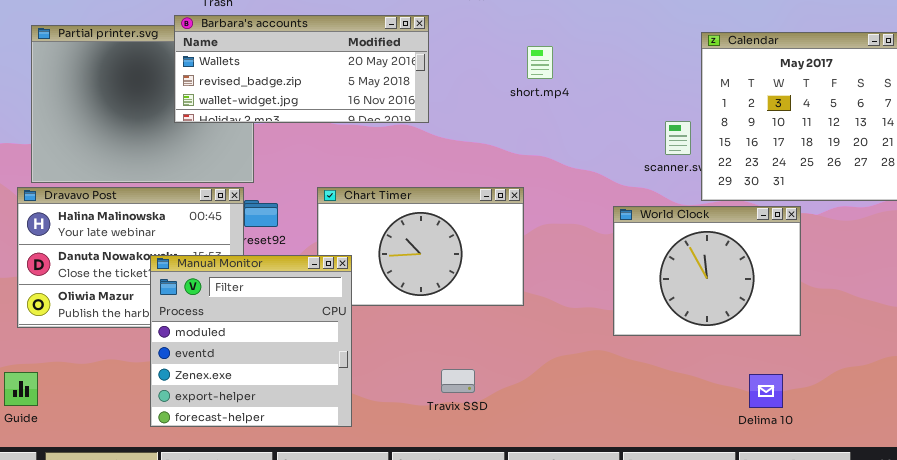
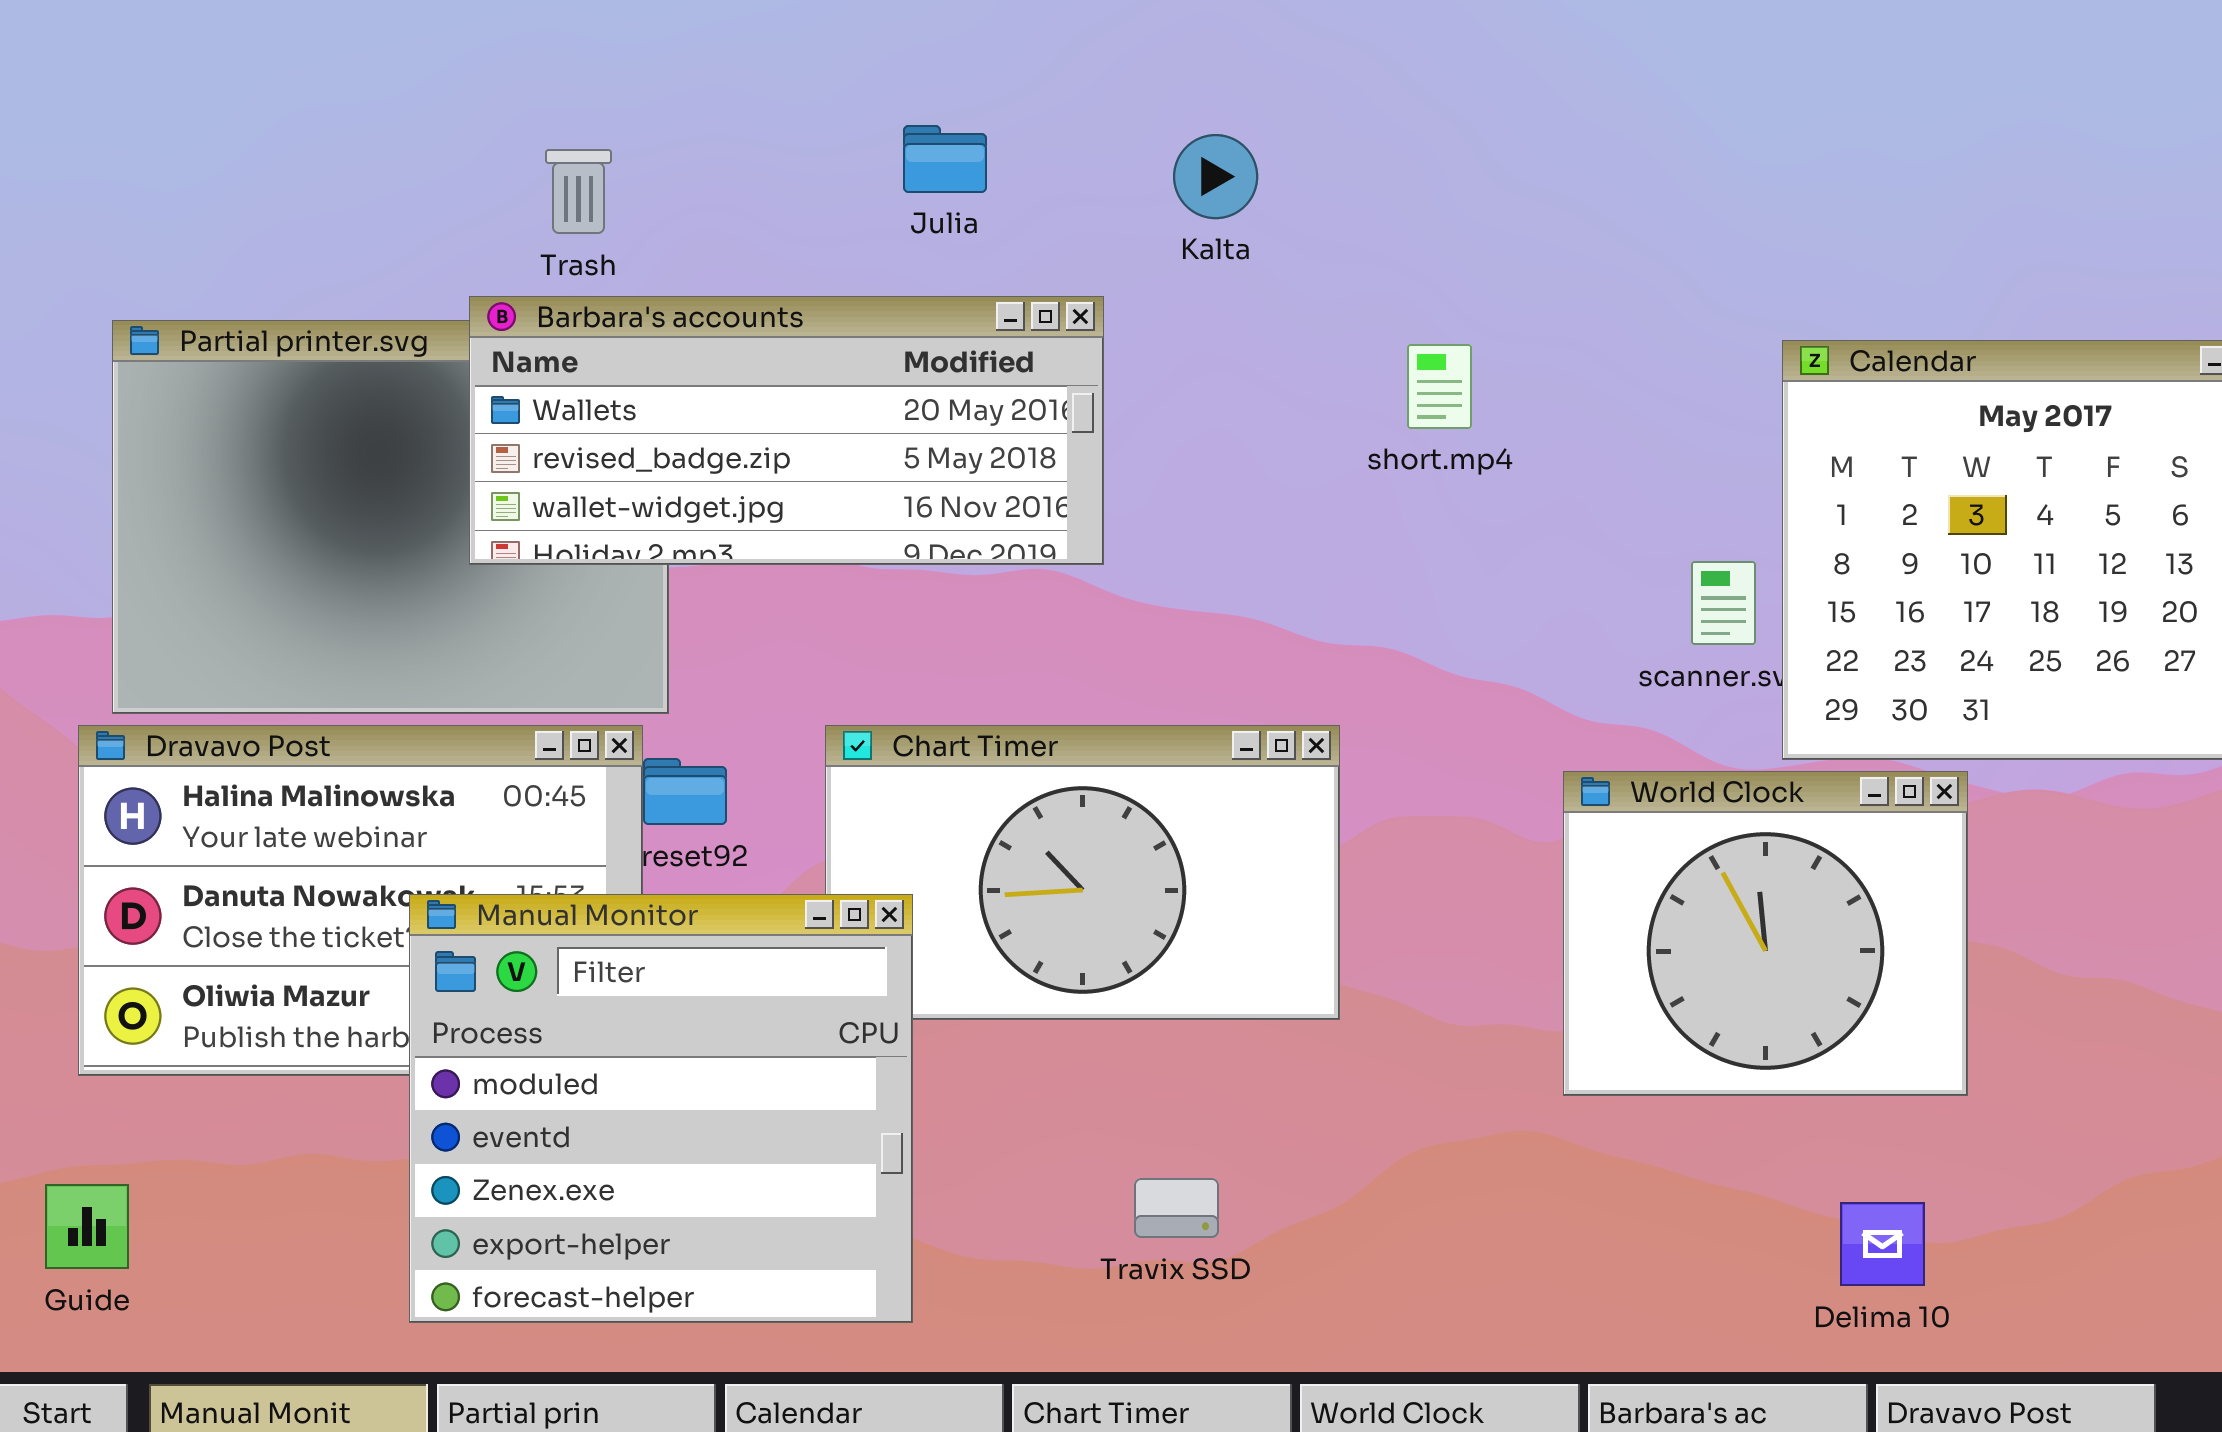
short.mp4: [527,46,553,79] -> [1407,344,1472,429], moved
World Clock: [613,206,801,336] -> [1563,771,1968,1096], resized
Delima 10: [749,374,783,408] -> [1840,1202,1925,1286], moved

